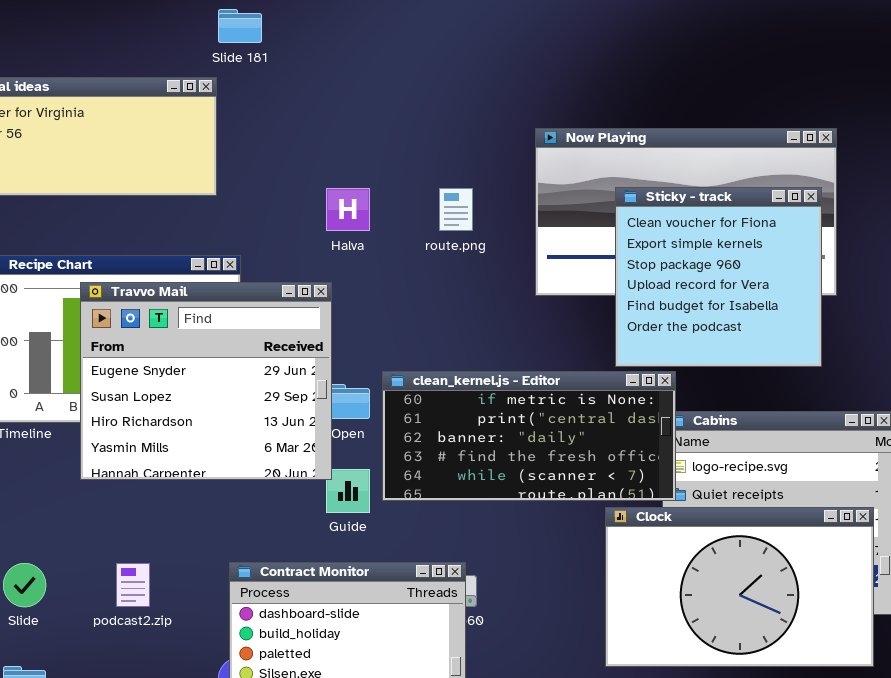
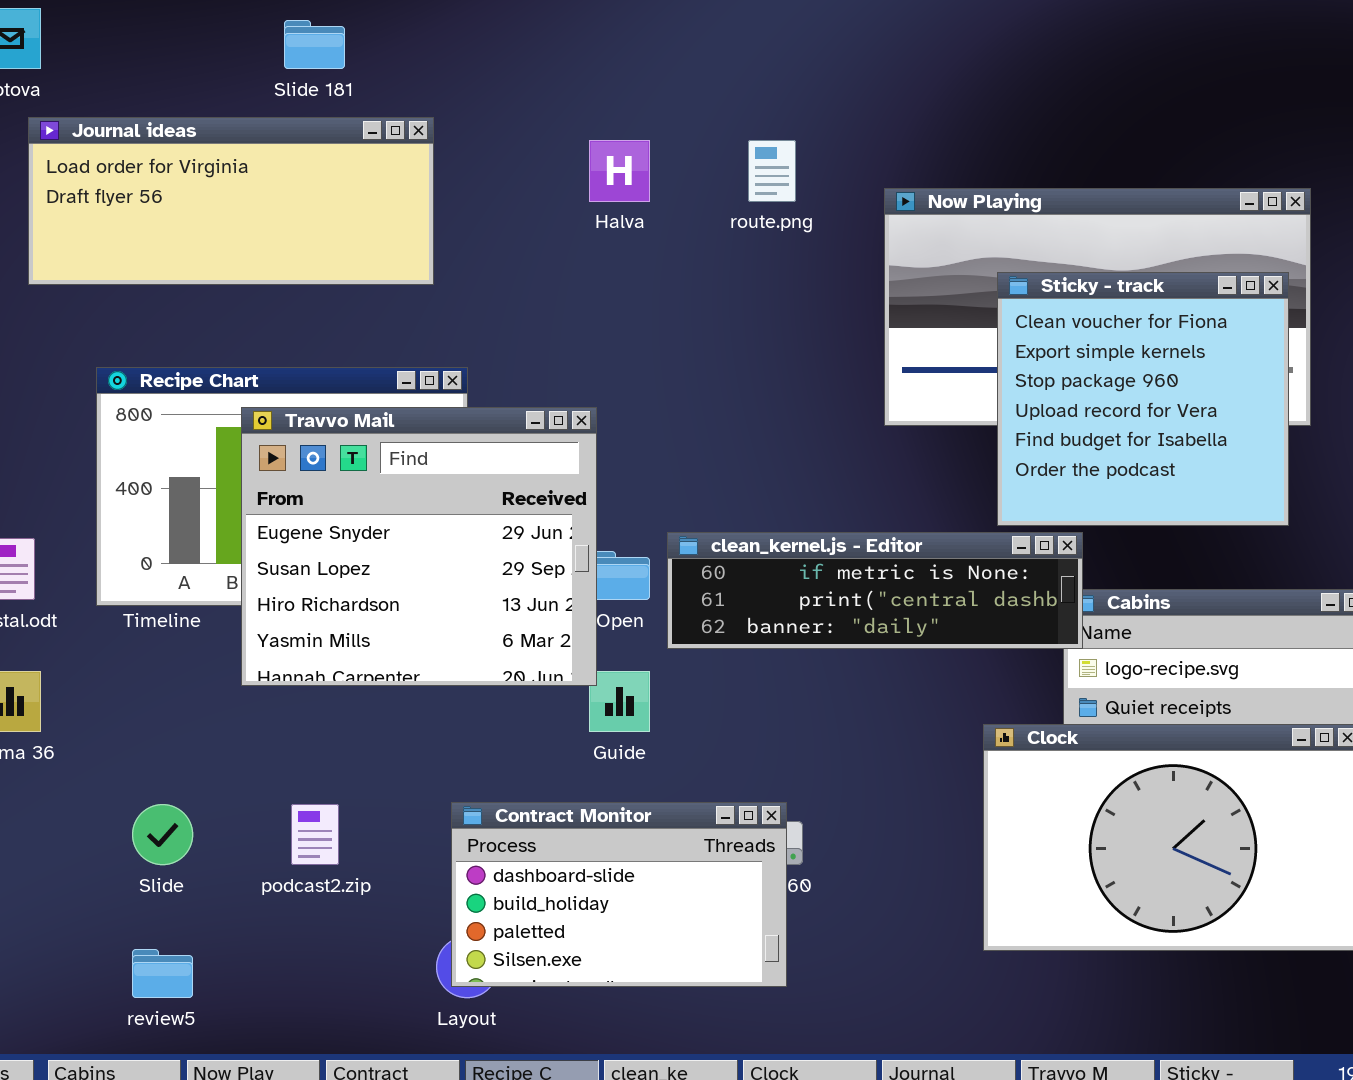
Slide 181: [218,9,262,43] -> [284,20,345,69], moved
Halva: [326,188,370,231] -> [589,140,650,202], moved
route.png: [439,188,473,231] -> [748,140,796,202], moved
clean_kernel.js - Editor: [382,371,676,501] -> [667,532,1083,649], resized

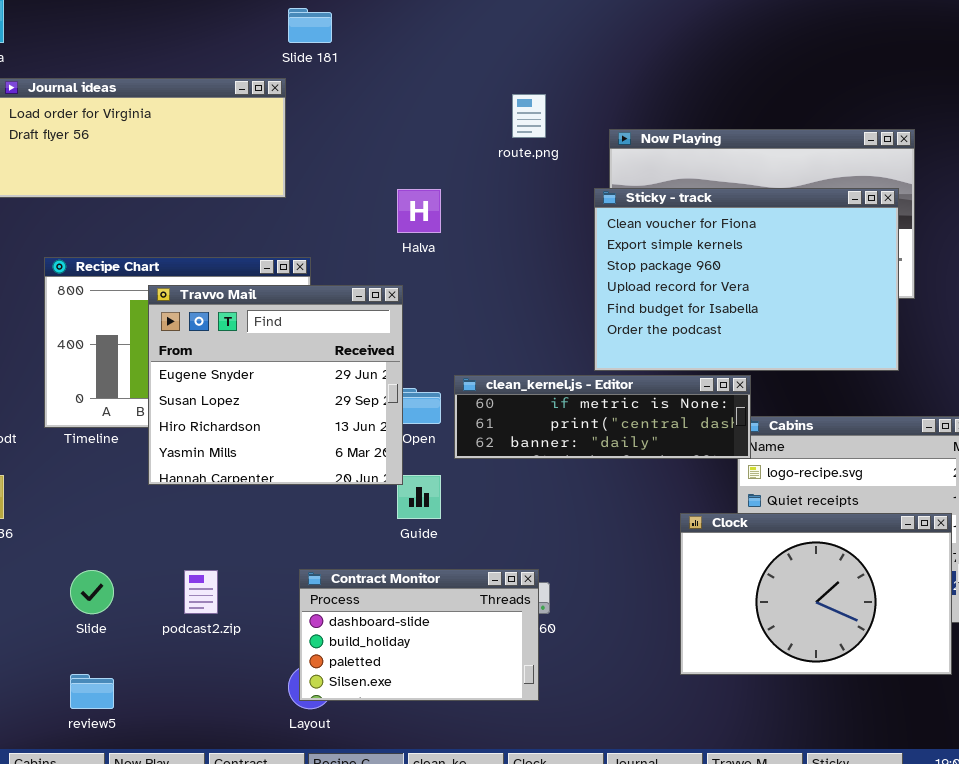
Slide 181: [284,20,345,69] -> [288,8,332,43], moved
Halva: [589,140,650,202] -> [397,189,441,233], moved
Sticky - track: [997,272,1289,526] -> [594,188,899,371], resized

